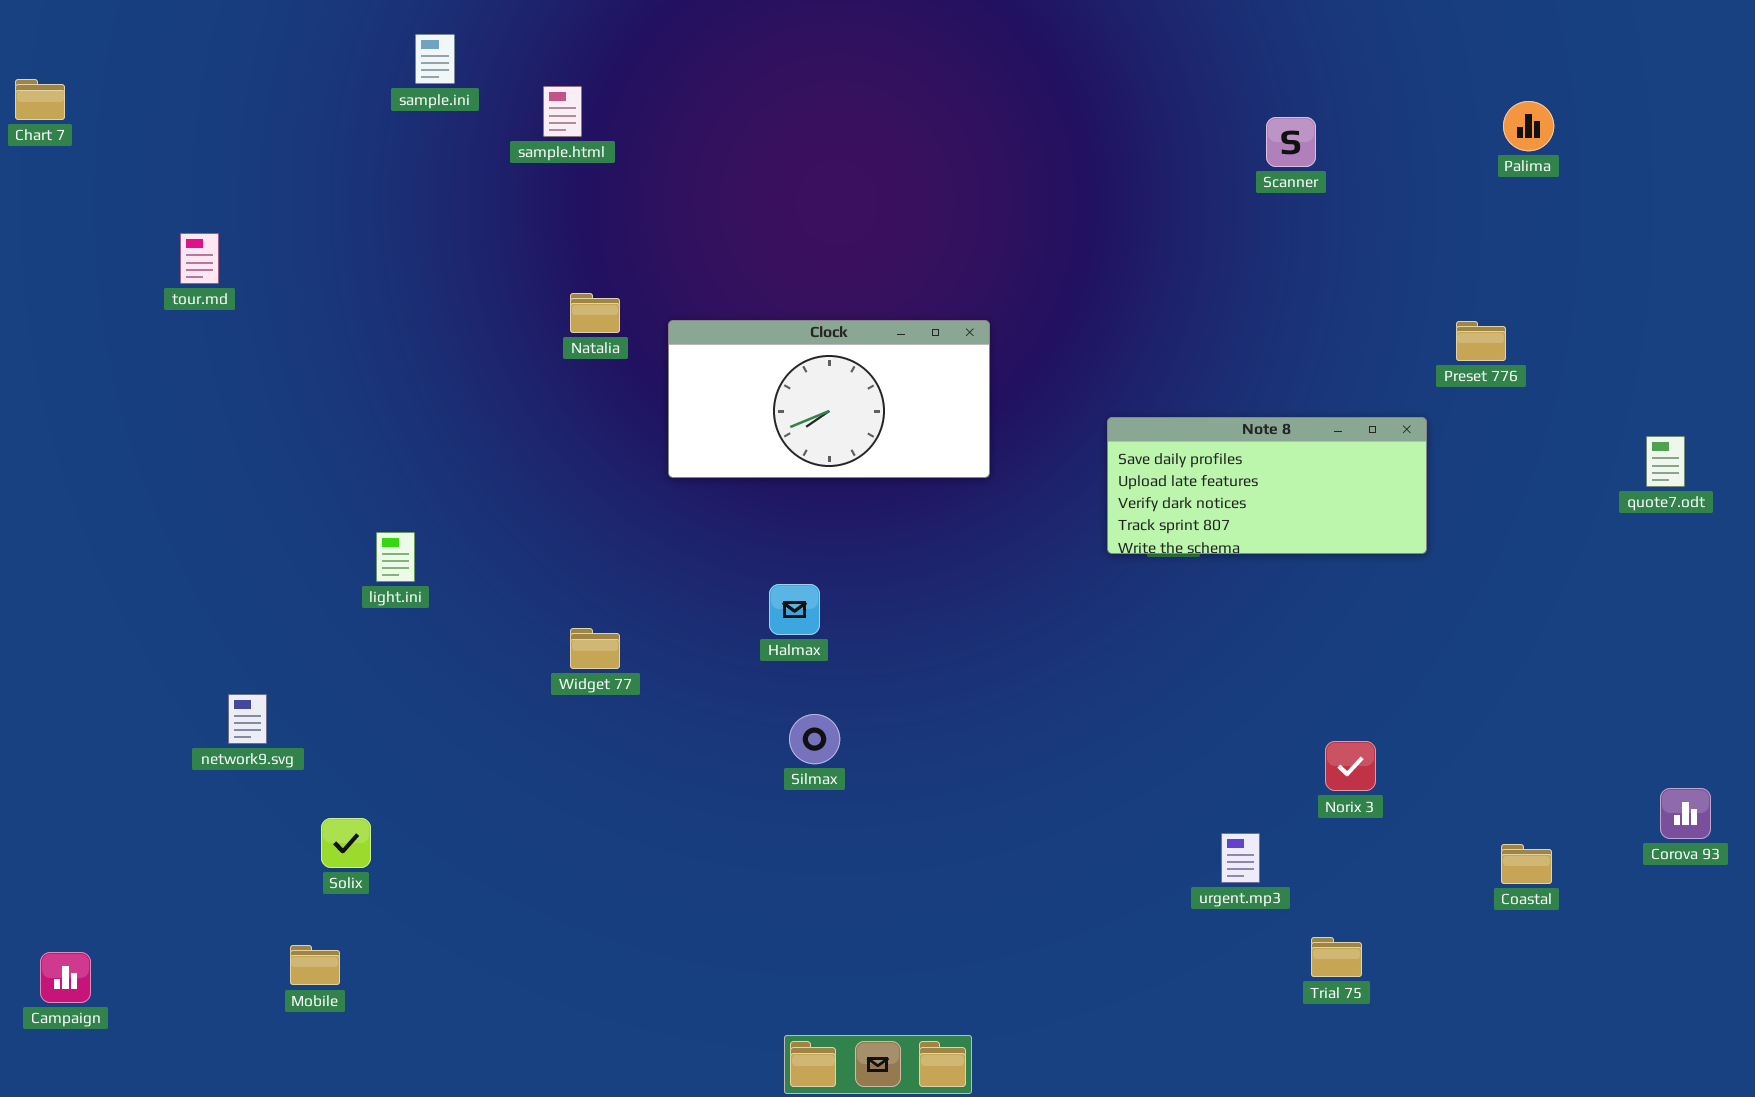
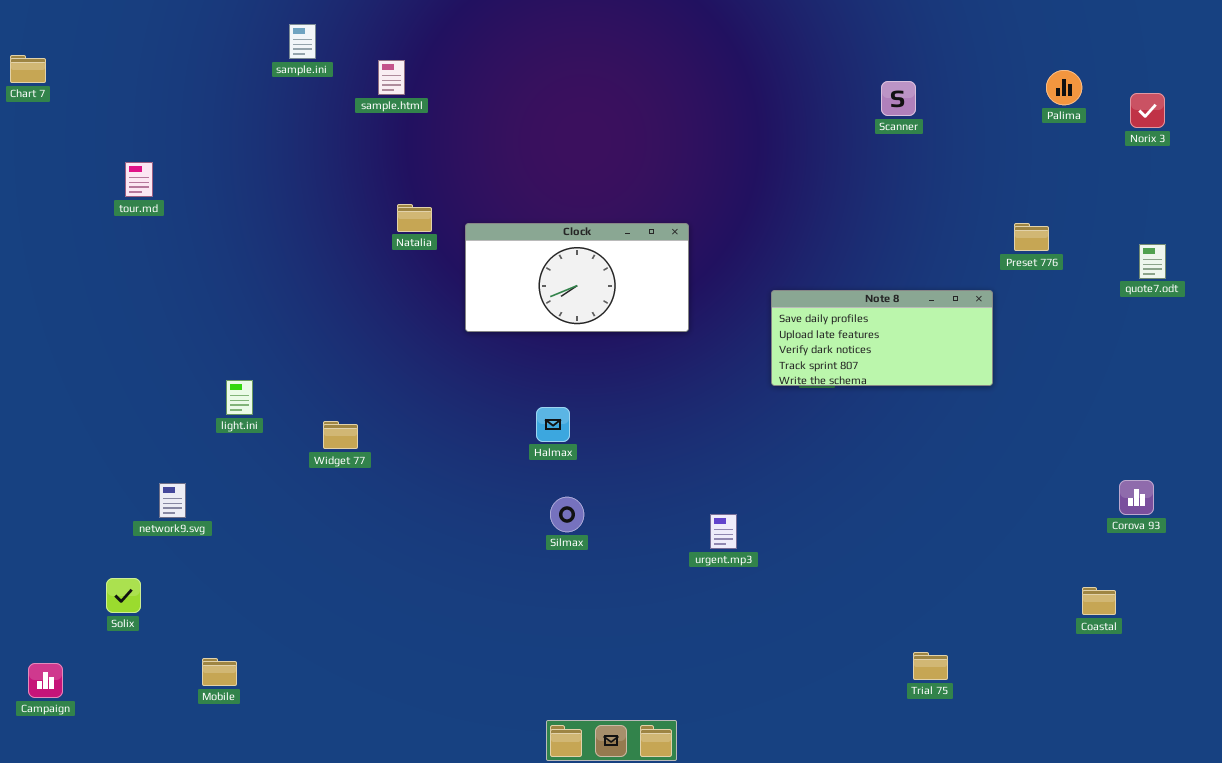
quote7.odt: [1646,436,1685,487] -> [1139,244,1166,279], moved
light.ini: [376,532,415,582] -> [226,380,253,415], moved
Widget 77: [570,628,620,669] -> [323,421,358,449], moved
Norix 3: [1325,741,1376,791] -> [1130,93,1165,128], moved
Corova 93: [1660,788,1711,839] -> [1119,480,1154,515], moved
Solix: [321,818,371,868] -> [106,578,141,613], moved
urgent.mp3: [1221,833,1260,883] -> [710,514,737,549], moved
Coastal: [1501,844,1552,884] -> [1082,587,1116,615], moved

